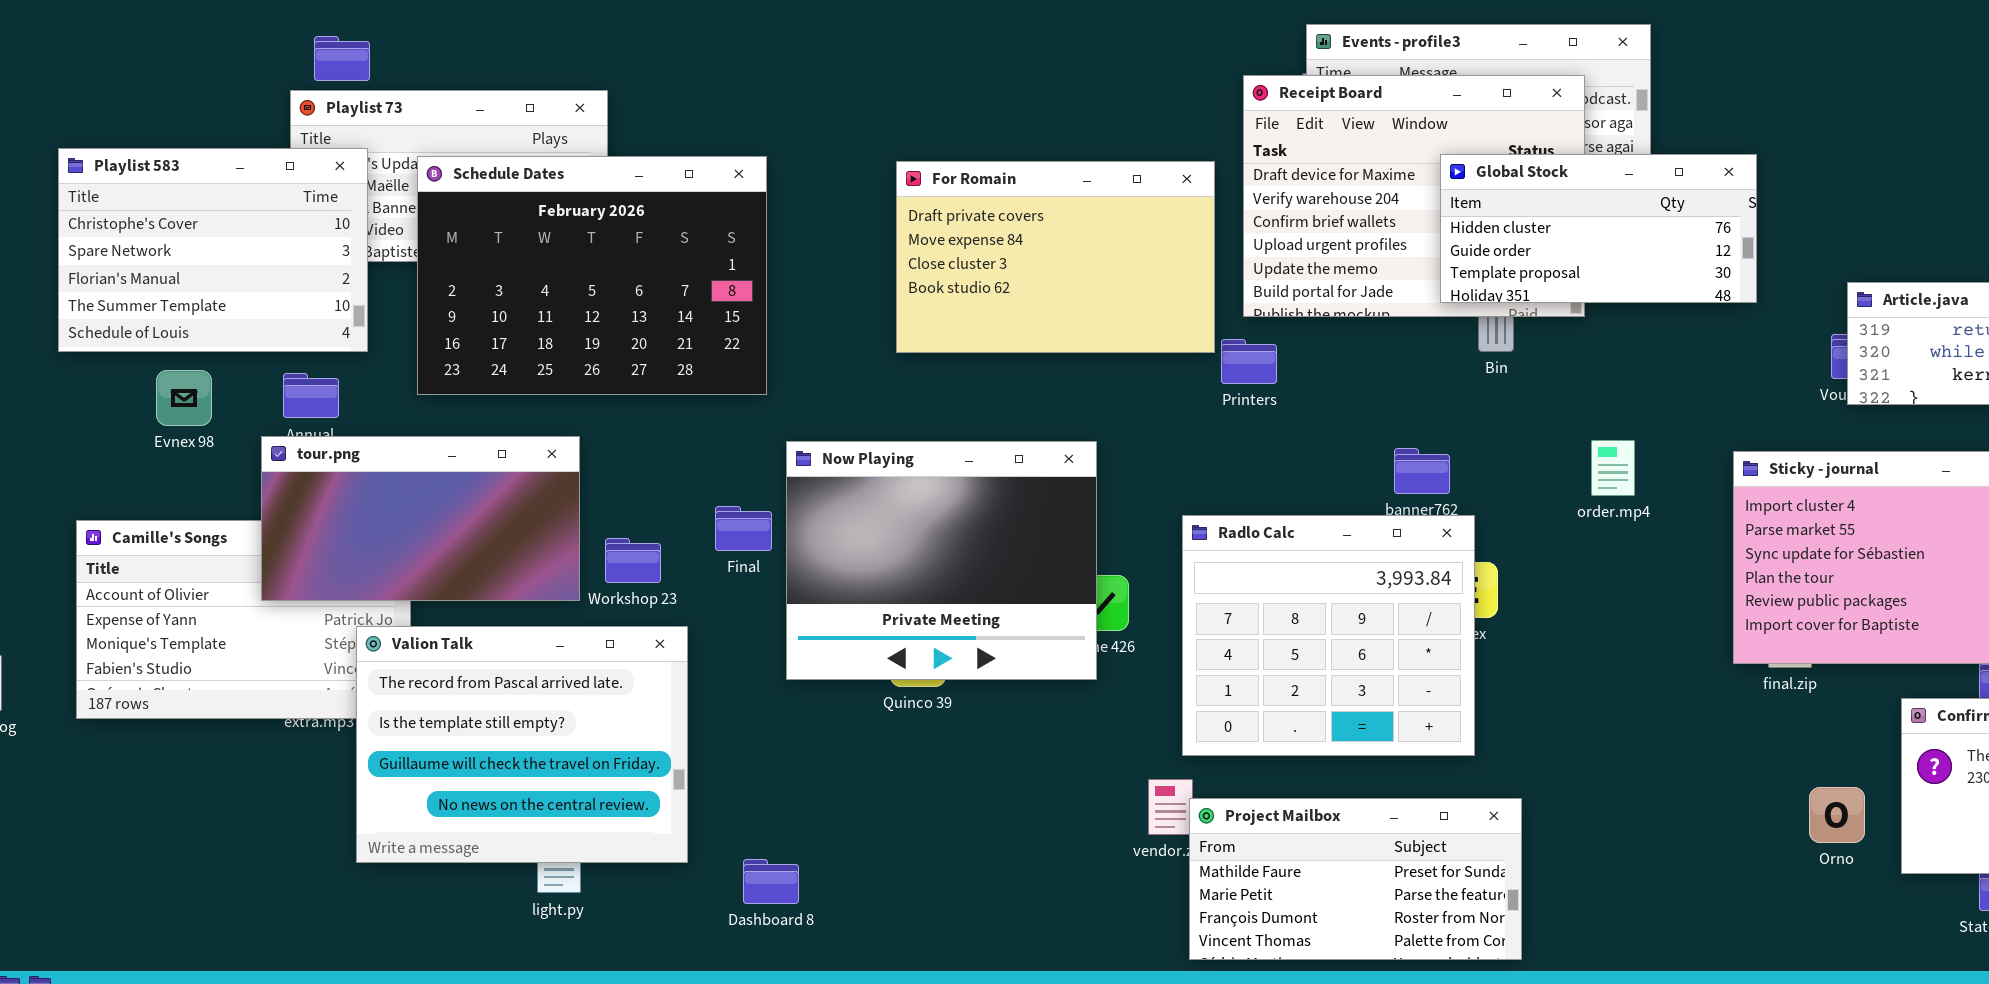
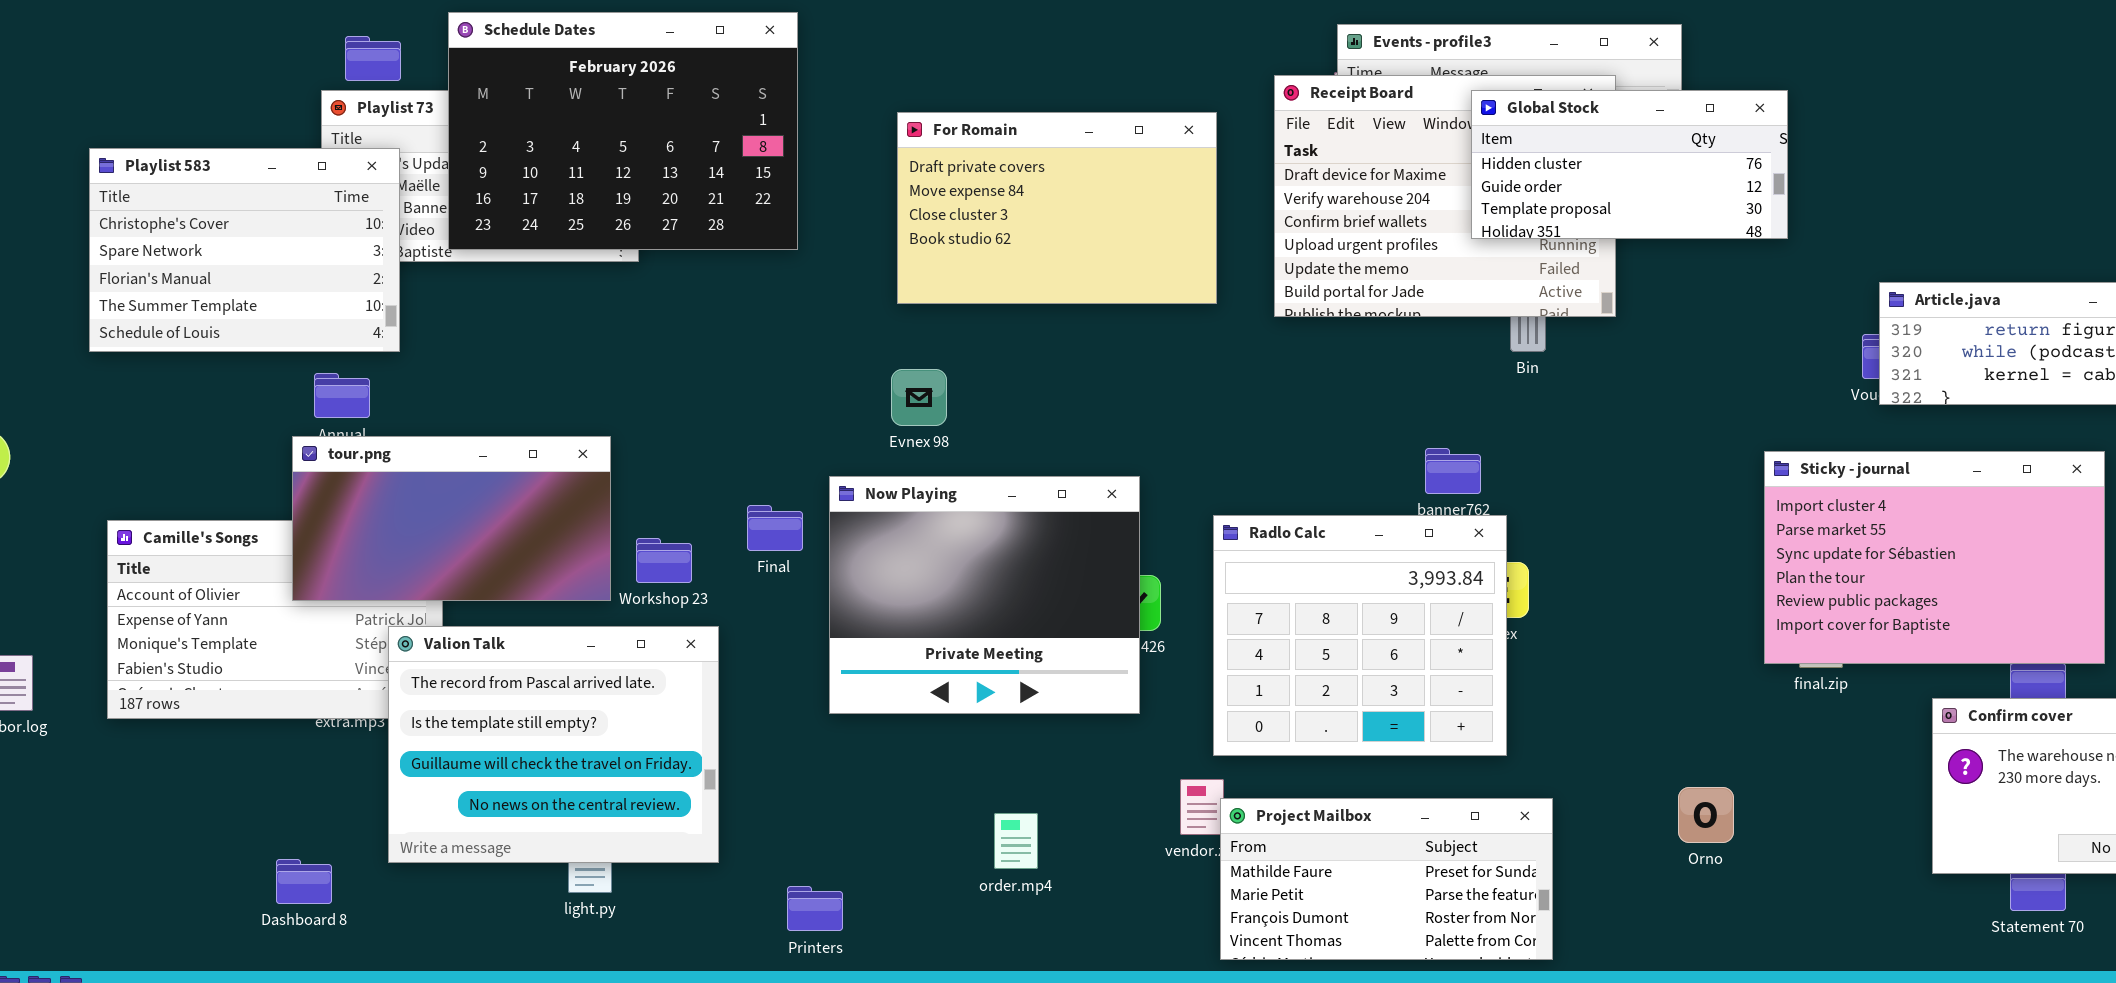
Global Stock: [1440,154,1757,303] -> [1471,90,1788,239], moved
Schedule Dates: [417,156,767,395] -> [448,12,798,250], moved
For Romain: [896,161,1215,353] -> [897,112,1217,304], moved
Printers: [1221,339,1277,384] -> [787,886,843,931], moved
Evnex 98: [156,370,212,426] -> [891,369,947,426], moved
order.mp4: [1591,440,1635,496] -> [994,813,1038,869], moved
Now Playing: [786,441,1097,680] -> [829,476,1140,714], moved
Orno: [1809,787,1865,843] -> [1678,787,1734,843], moved
Dashboard 8: [743,859,799,904] -> [276,859,332,904], moved

